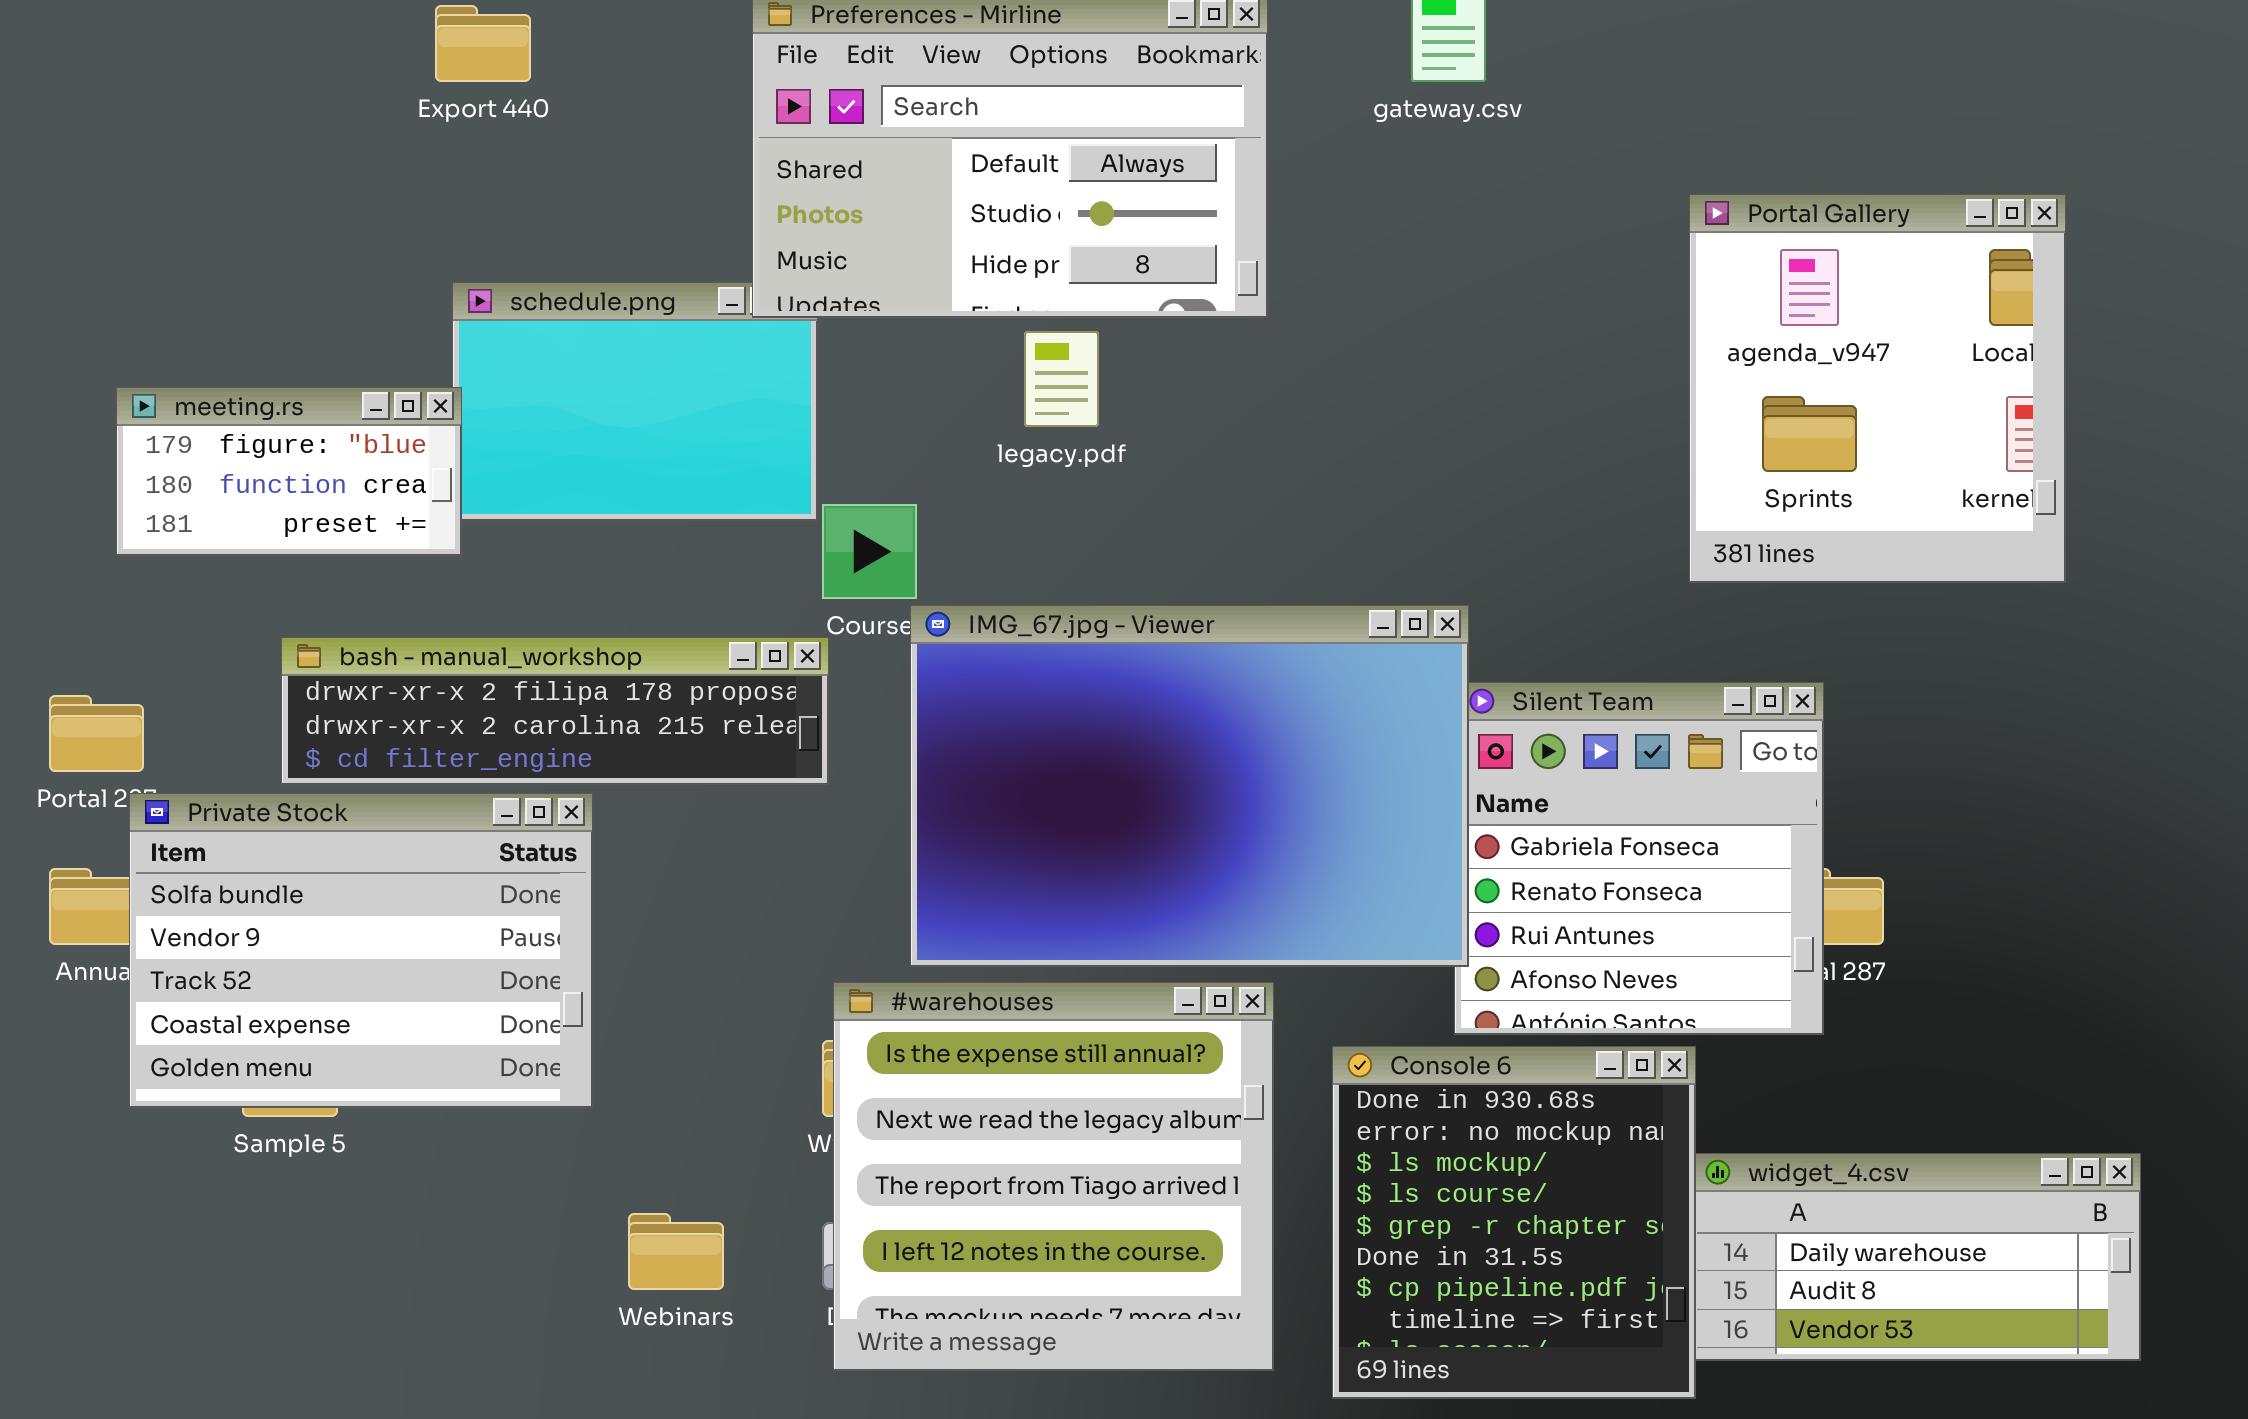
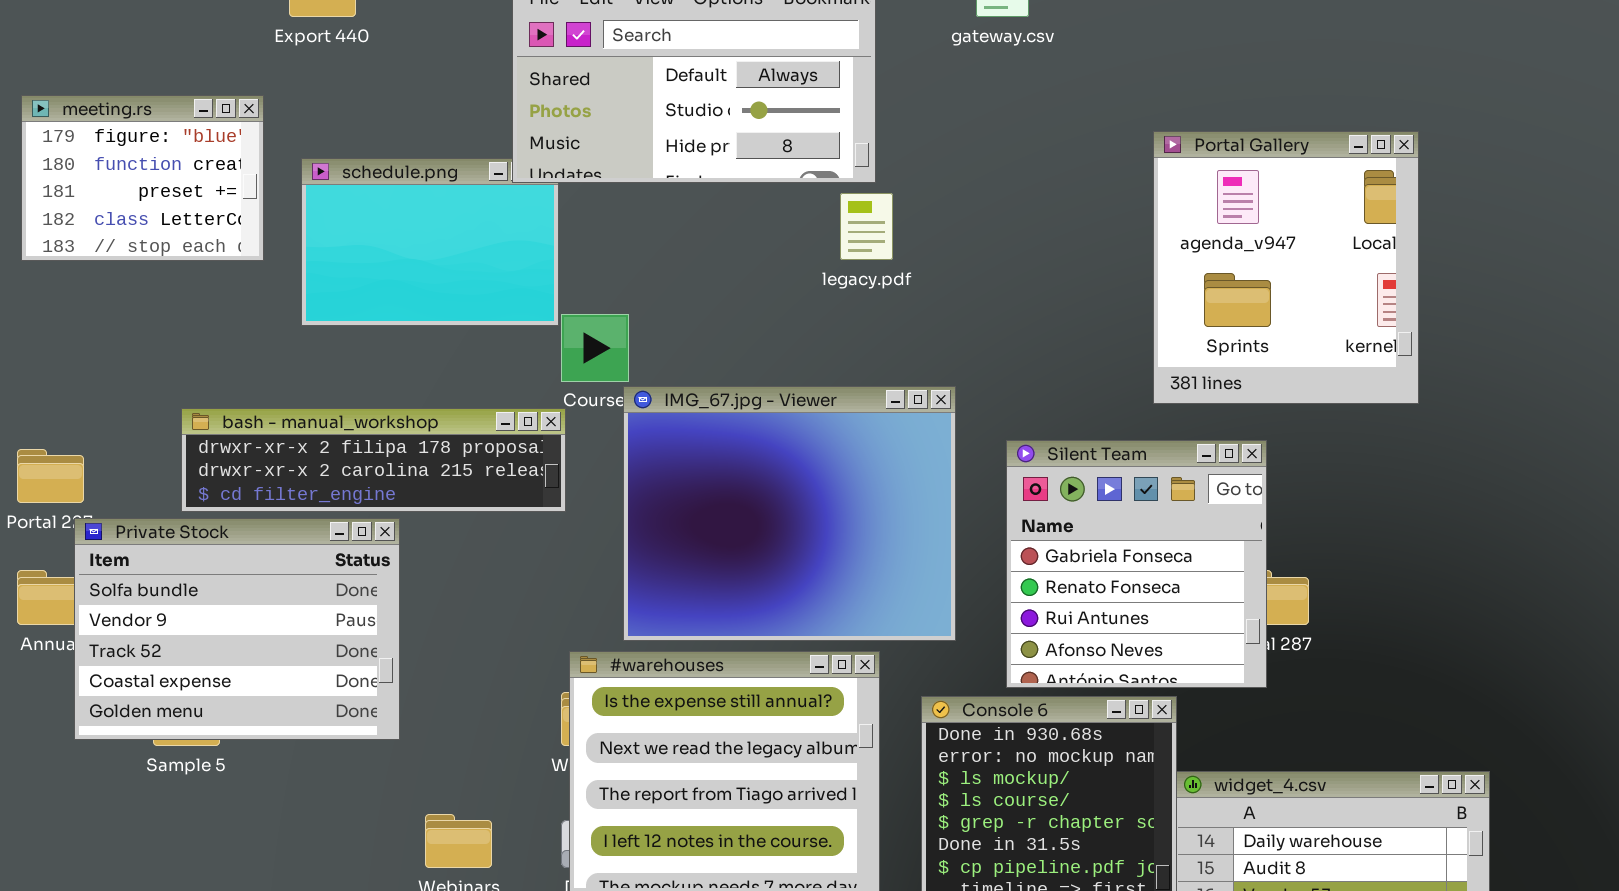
Portal Gallery: [1689,194,2066,583] -> [1153,131,1419,404], moved
legacy.pdf: [1024,331,1099,427] -> [840,193,893,260], moved
meeting.rs: [116,387,462,556] -> [21,95,264,261], moved, resized
IMG_67.jpg - Viewer: [910,605,1469,967] -> [623,386,956,641], resized

